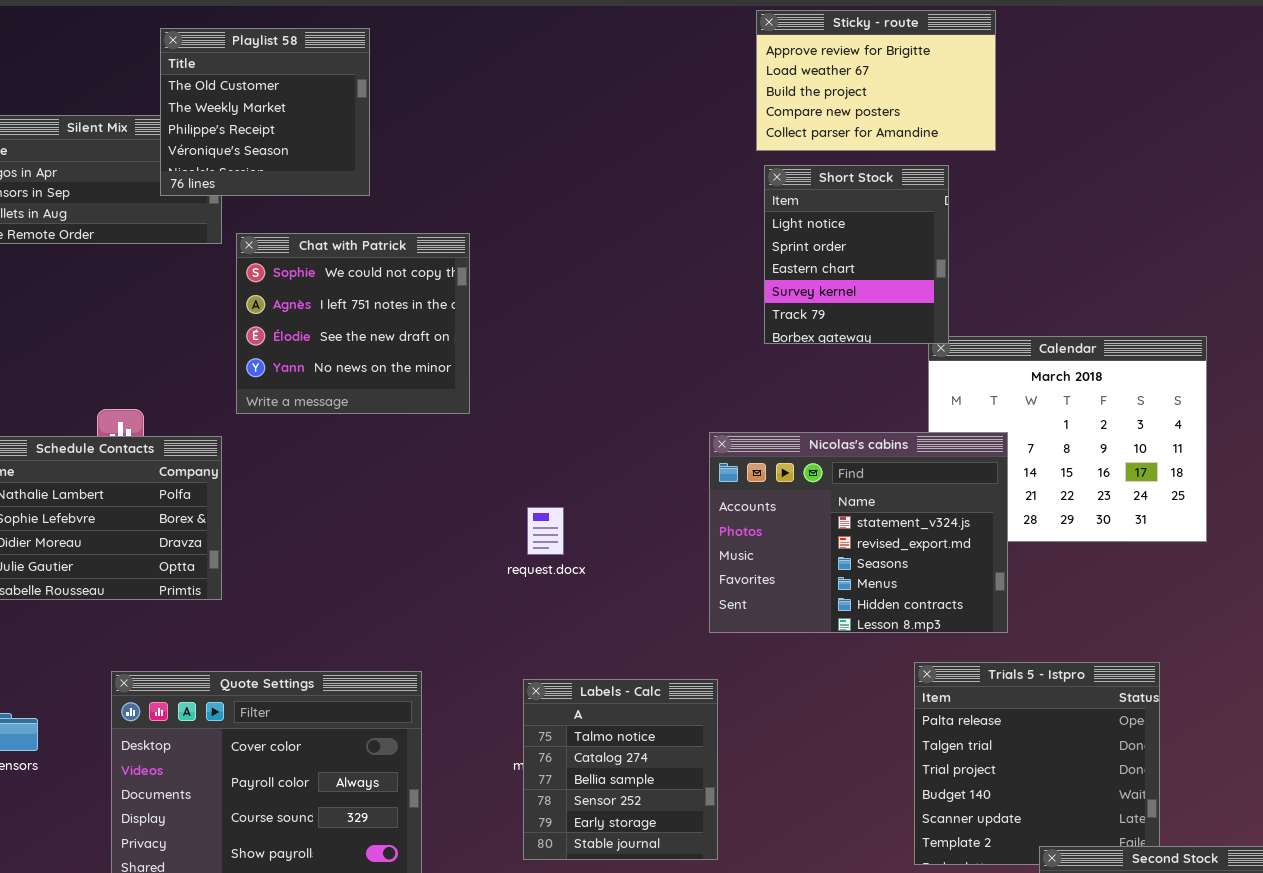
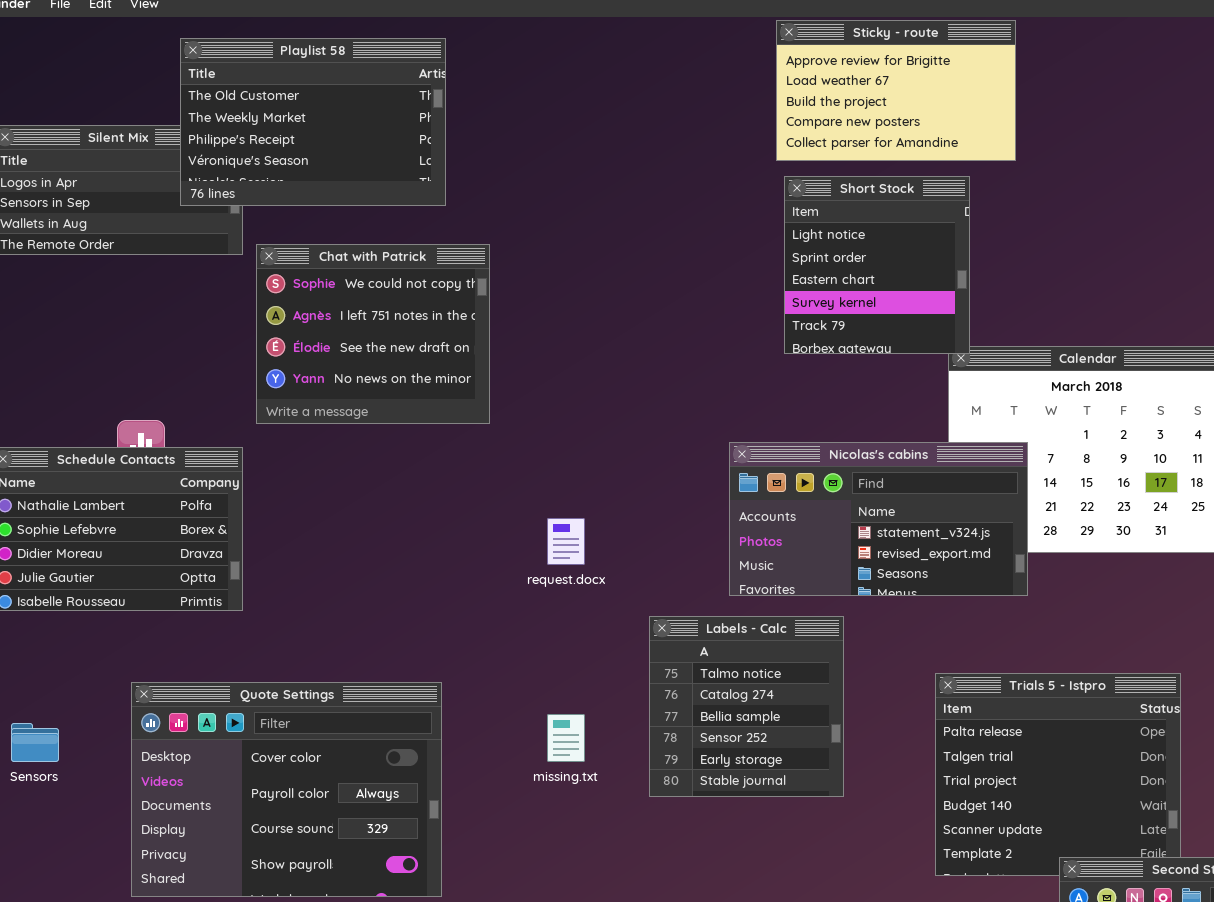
Playlist 58: [160,28,370,196] -> [180,38,446,206], resized
Nicolas's cabins: [709,432,1008,633] -> [729,442,1028,596], resized
Labels - Calc: [523,679,718,860] -> [649,616,844,797], moved

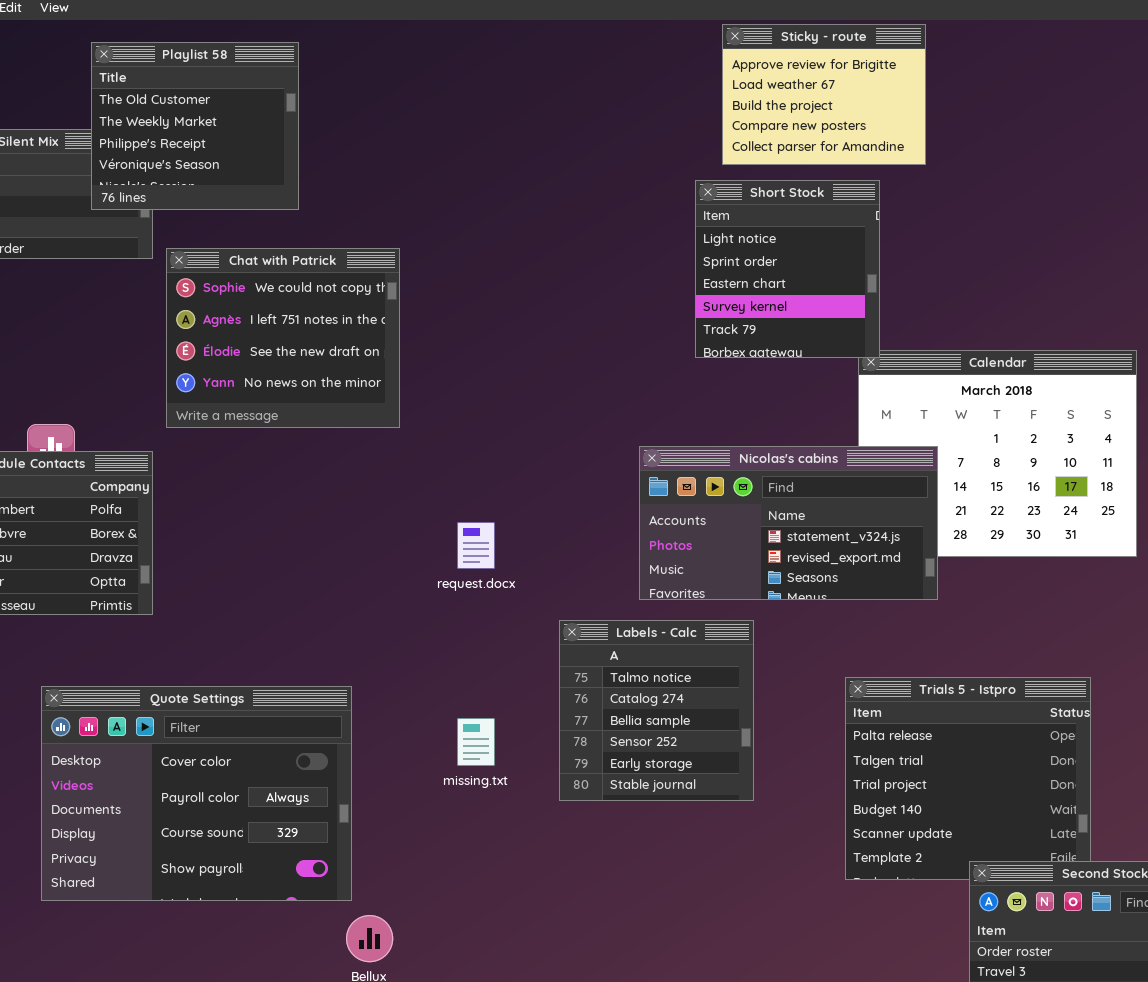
Sticky - route: [776,20,1016,161] -> [722,24,926,165], resized
Playlist 58: [180,38,446,206] -> [91,42,299,210], resized

